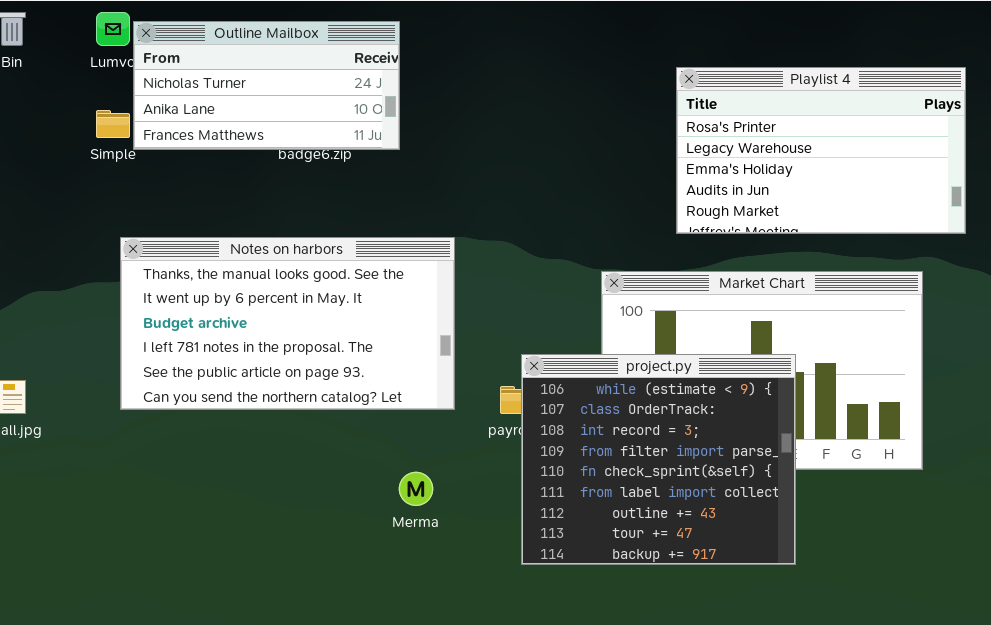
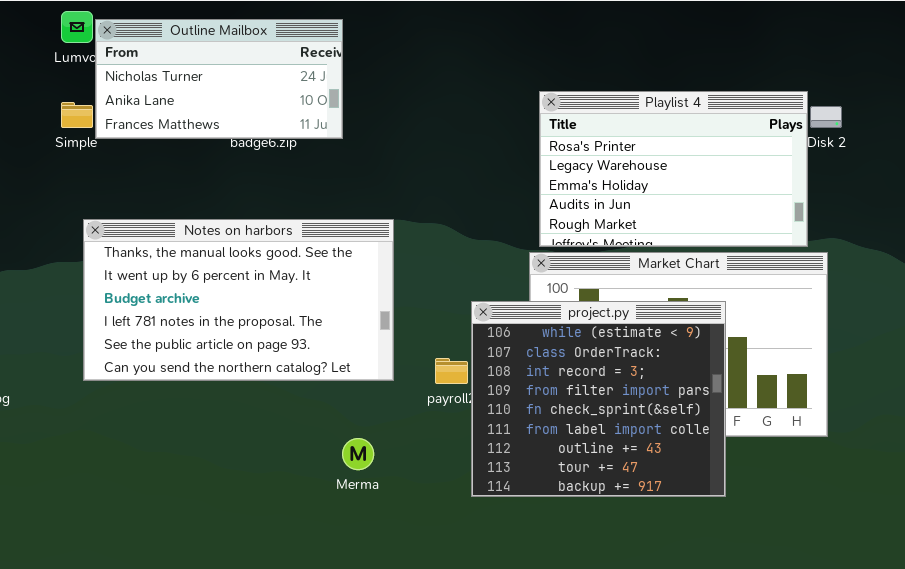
Playlist 4: [676,67,966,234] -> [539,91,808,247], moved
project.py: [521,354,796,565] -> [471,301,726,497], moved

